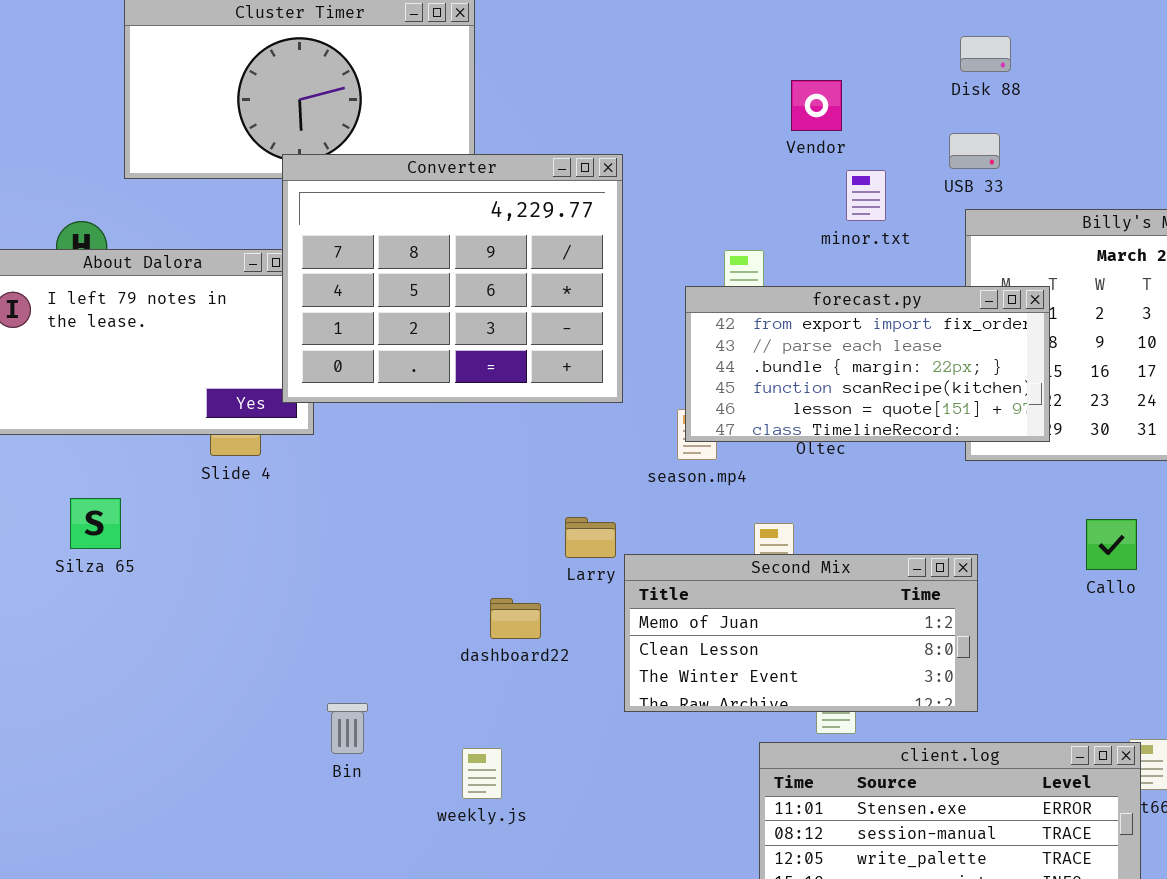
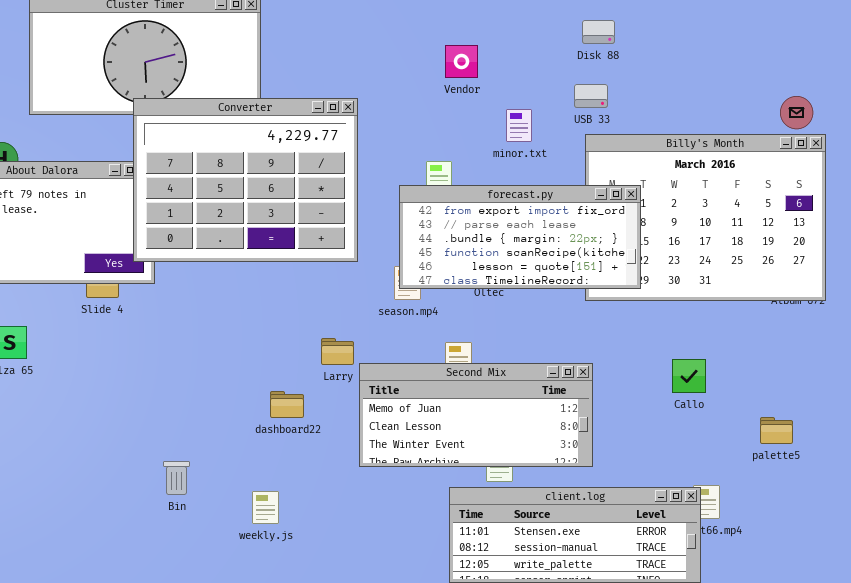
Vendor: [791,80,842,131] -> [445,45,478,78], moved
Callo: [1086,519,1137,570] -> [672,359,706,393], moved

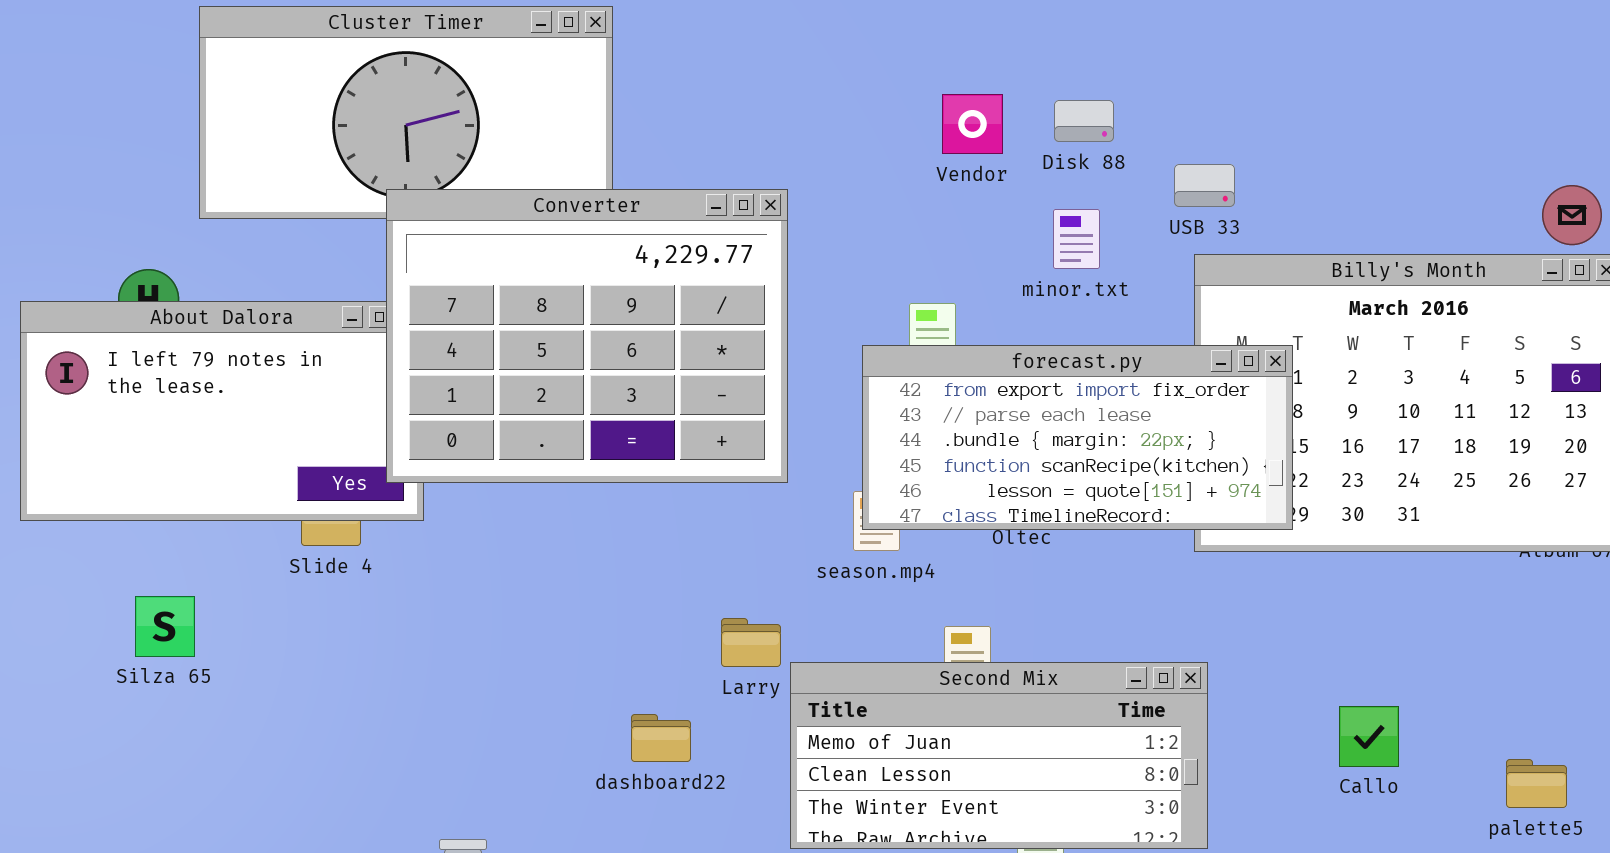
Disk 88: [582,20,615,44] -> [1054,100,1114,142], moved
Callo: [672,359,706,393] -> [1339,706,1399,767], moved

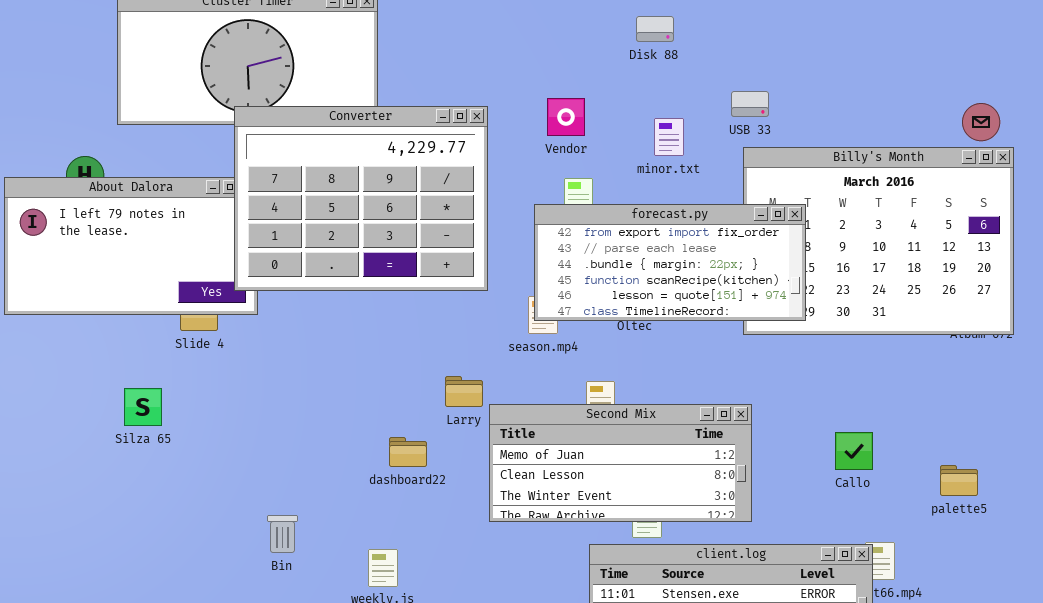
Vendor: [942,94,1003,154] -> [547,98,585,136], moved
Disk 88: [1054,100,1114,142] -> [636,16,674,42], moved
Silza 65: [135,596,195,657] -> [124,388,162,426], moved

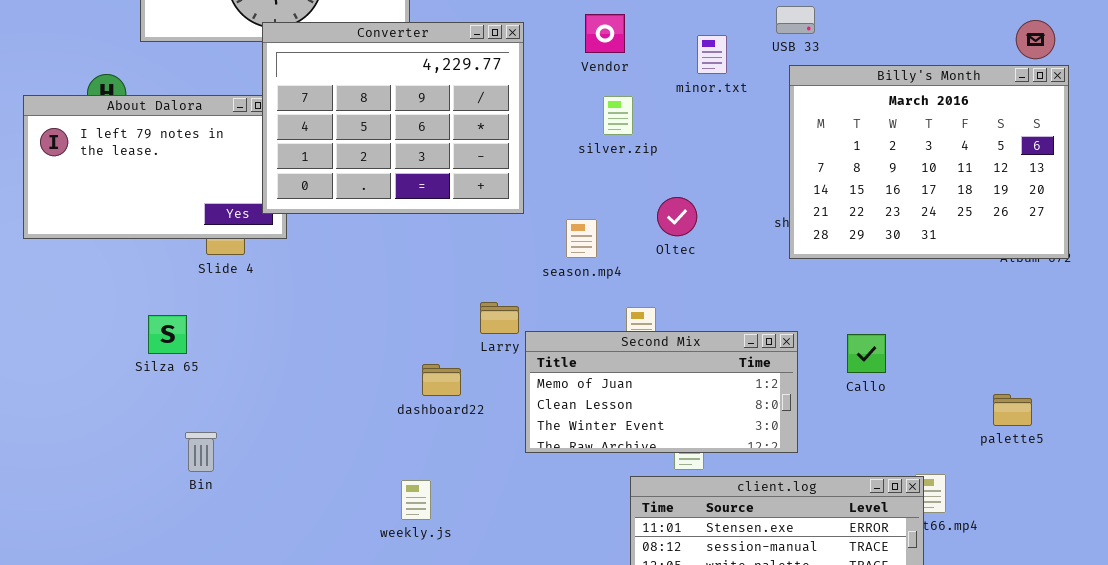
forecast.py: [534,204,806,321] -> none, closed
Callo: [835,432,873,470] -> [847,334,886,373], moved
Bin: [267,515,298,553] -> [185,432,217,472], moved

